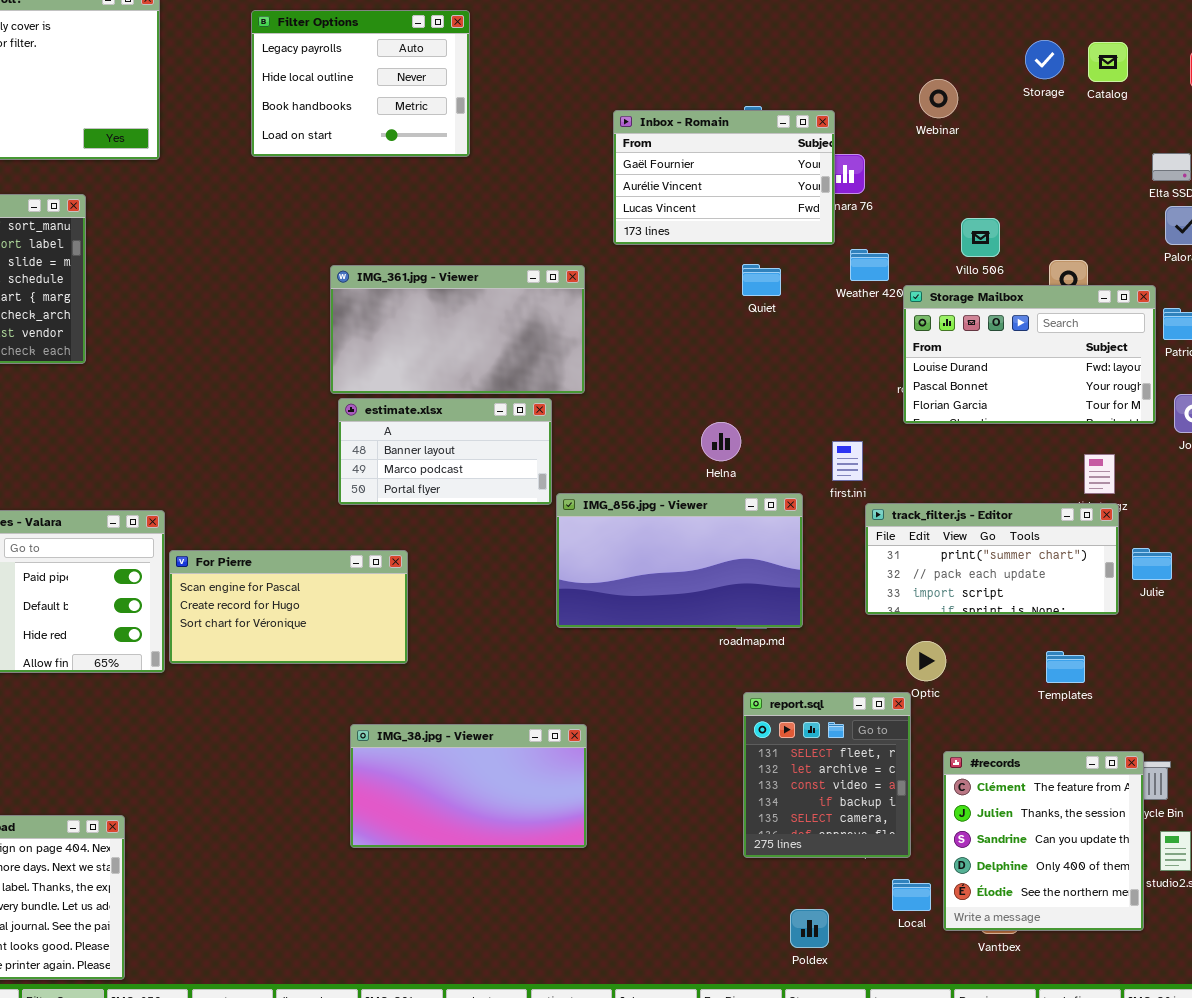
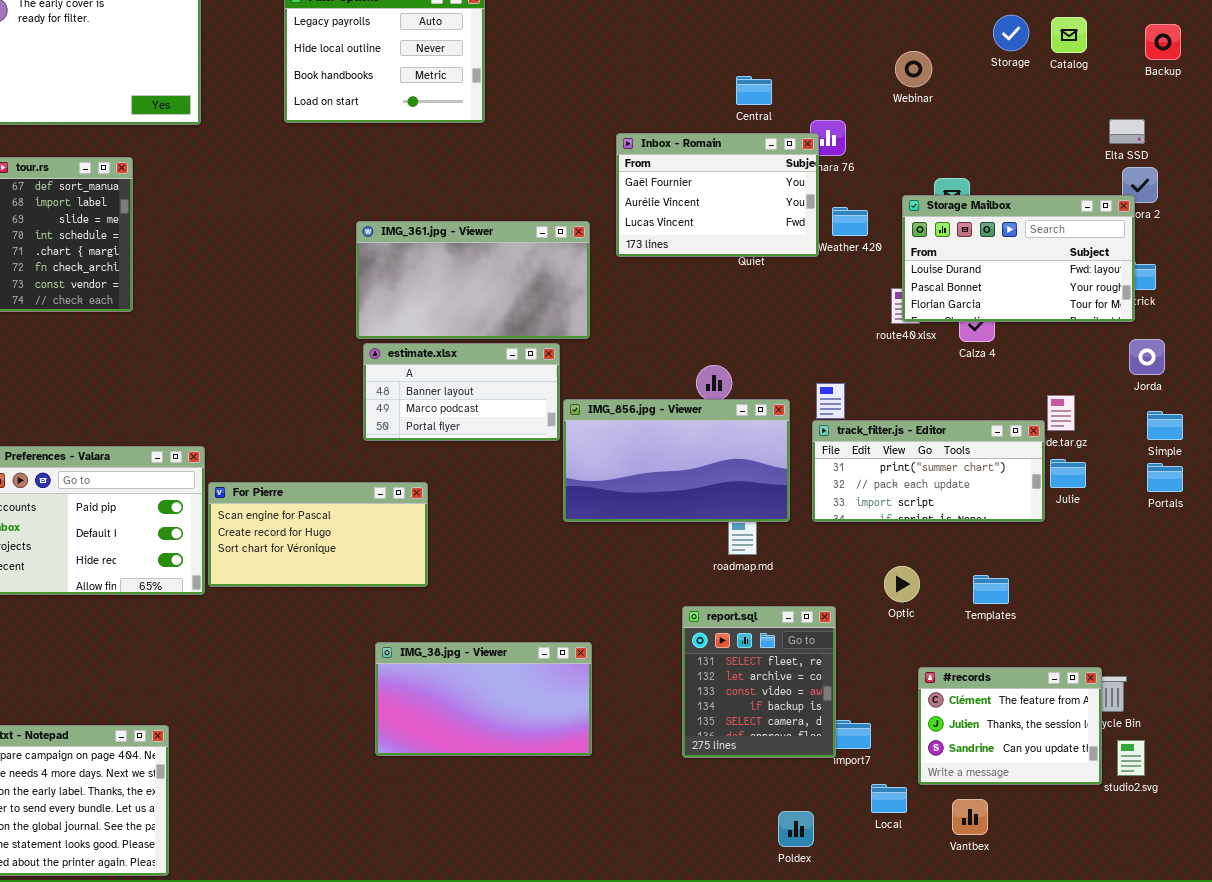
Inbox - Romain: [613,110,835,245] -> [616,133,819,257], moved
Storage Mailbox: [903,285,1156,424] -> [902,195,1135,322], moved
IMG_856.jpg - Viewer: [556,493,803,628] -> [563,399,790,522], moved
track_filter.js - Editor: [865,503,1119,615] -> [812,420,1045,522], moved
Julie: [1132,548,1172,580] -> [1050,459,1086,488], moved
Templates: [1046,651,1085,683] -> [973,575,1009,604], moved
report.sql: [743,692,911,858] -> [682,606,836,758], moved
#records: [943,751,1144,931] -> [918,667,1102,785], resized

